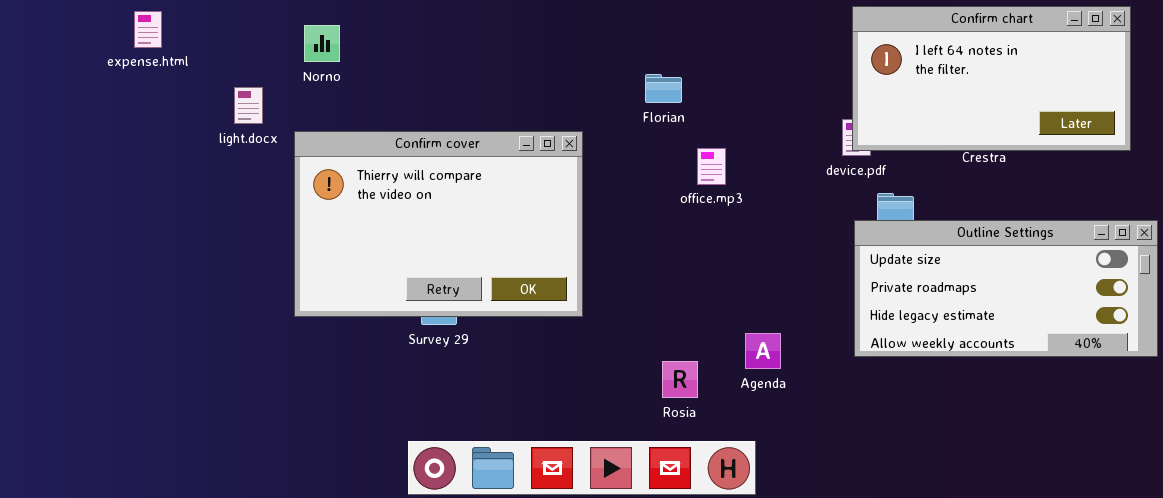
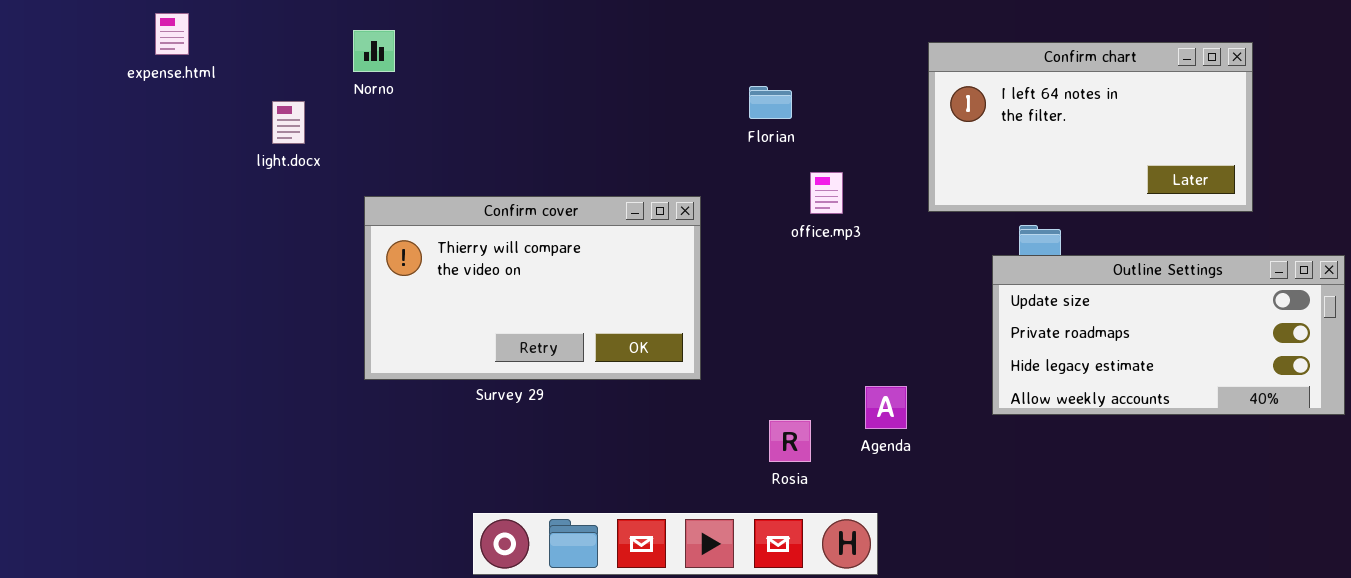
Confirm chart: [852,6,1131,151] -> [928,42,1253,212], moved
Confirm cover: [294,131,583,317] -> [364,196,701,380], moved, resized

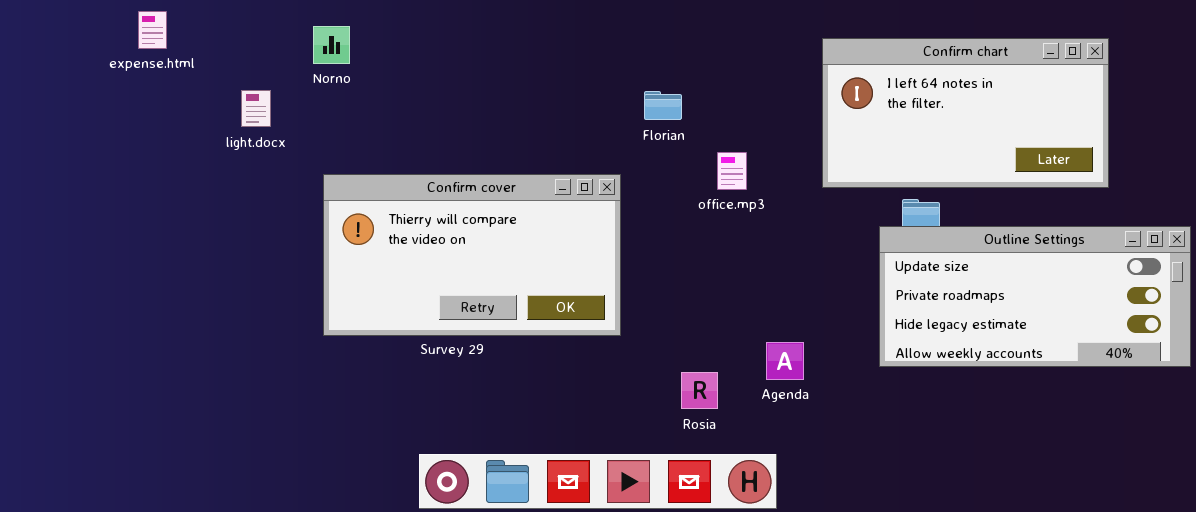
Florian: [749,86,792,119] -> [644,91,682,120], moved

